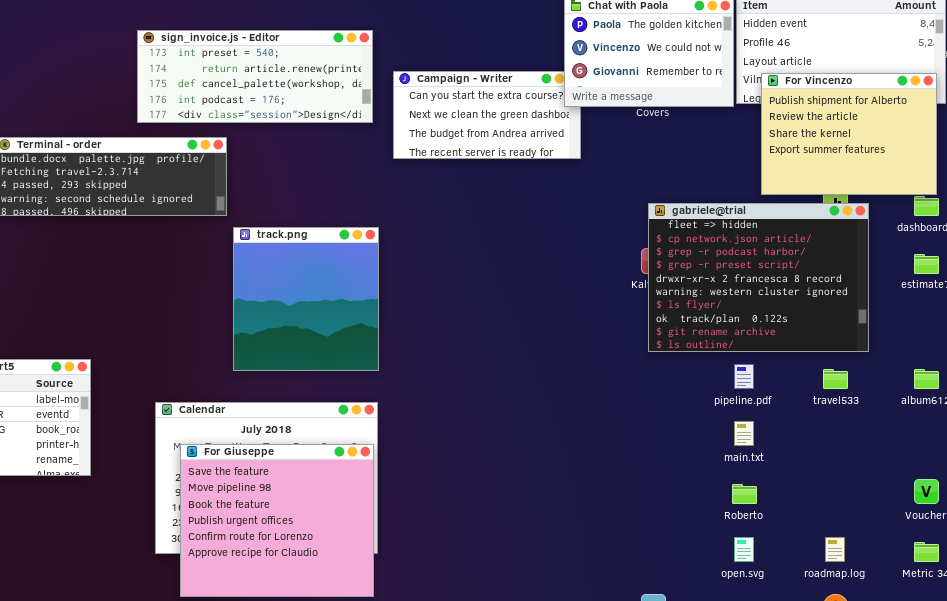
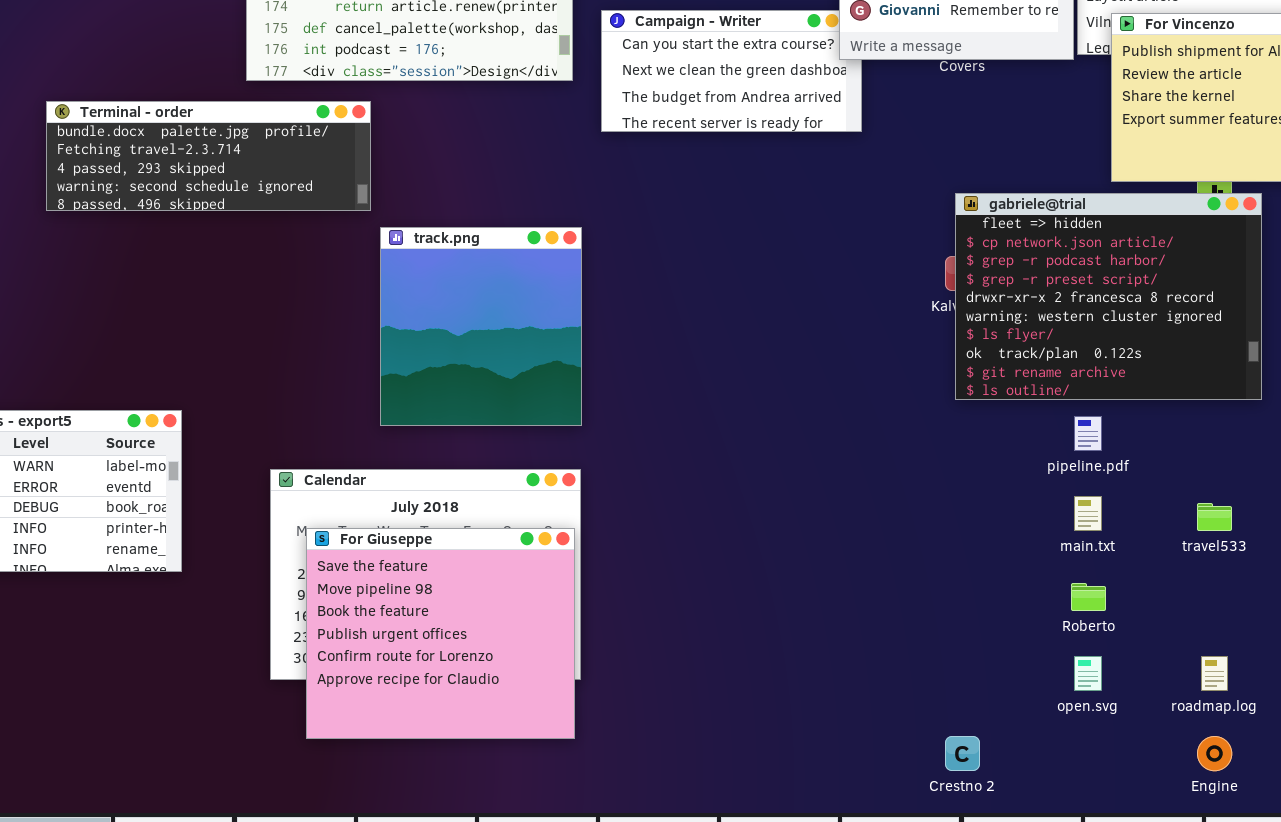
travel533: [823,369,848,389] -> [1197,503,1232,531], moved

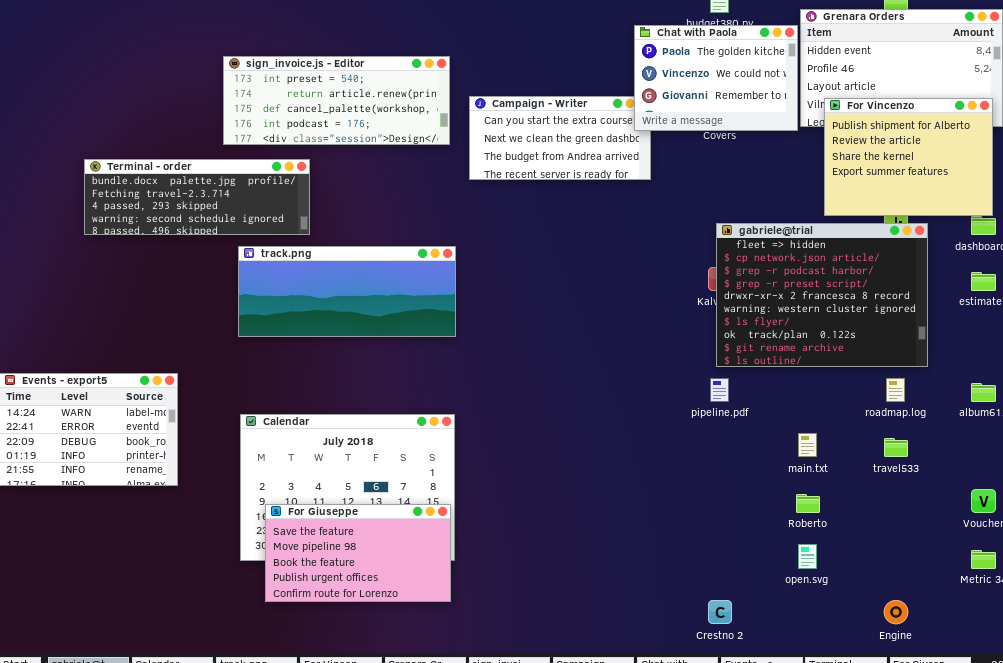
track.png: [380,227,582,426] -> [238,246,456,337], resized
pipeline.pdf: [1074,416,1102,451] -> [710,378,729,402], moved
For Giuseppe: [306,528,575,739] -> [265,504,451,602], resized
roadmap.log: [1201,656,1228,691] -> [886,378,905,402], moved

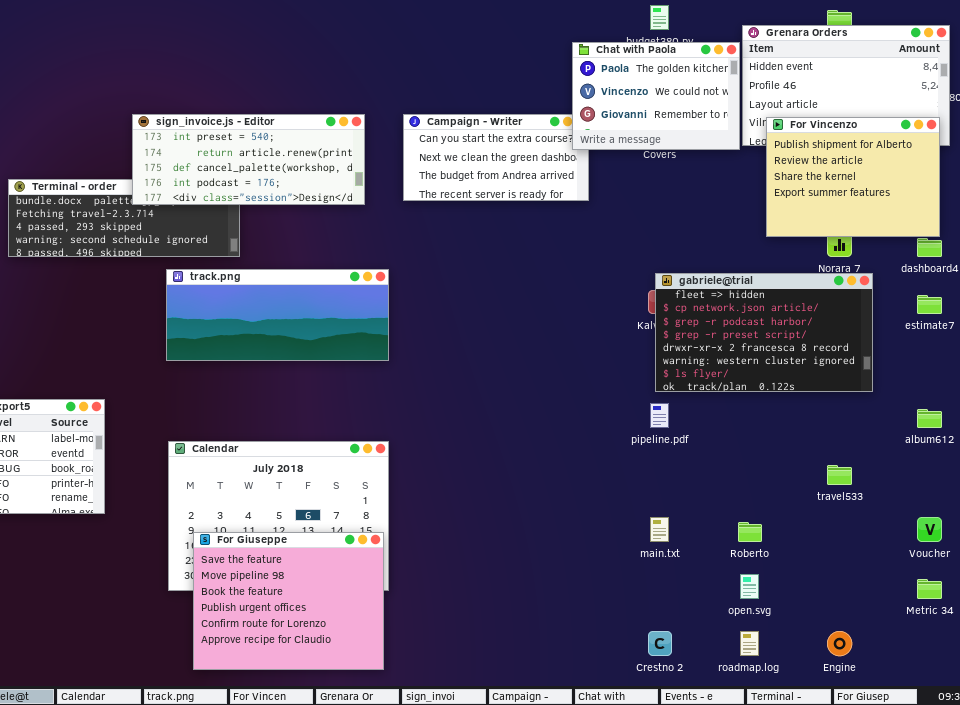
sign_invoice.js - Editor: [223,56,450,145] -> [132,114,365,205], moved
gabriele@trial: [716,223,928,367] -> [655,273,873,392], resized
roadmap.log: [886,378,905,402] -> [740,631,759,656], moved
main.txt: [798,433,817,457] -> [650,517,669,542], moved
For Giuseppe: [265,504,451,602] -> [193,532,384,670], resized

